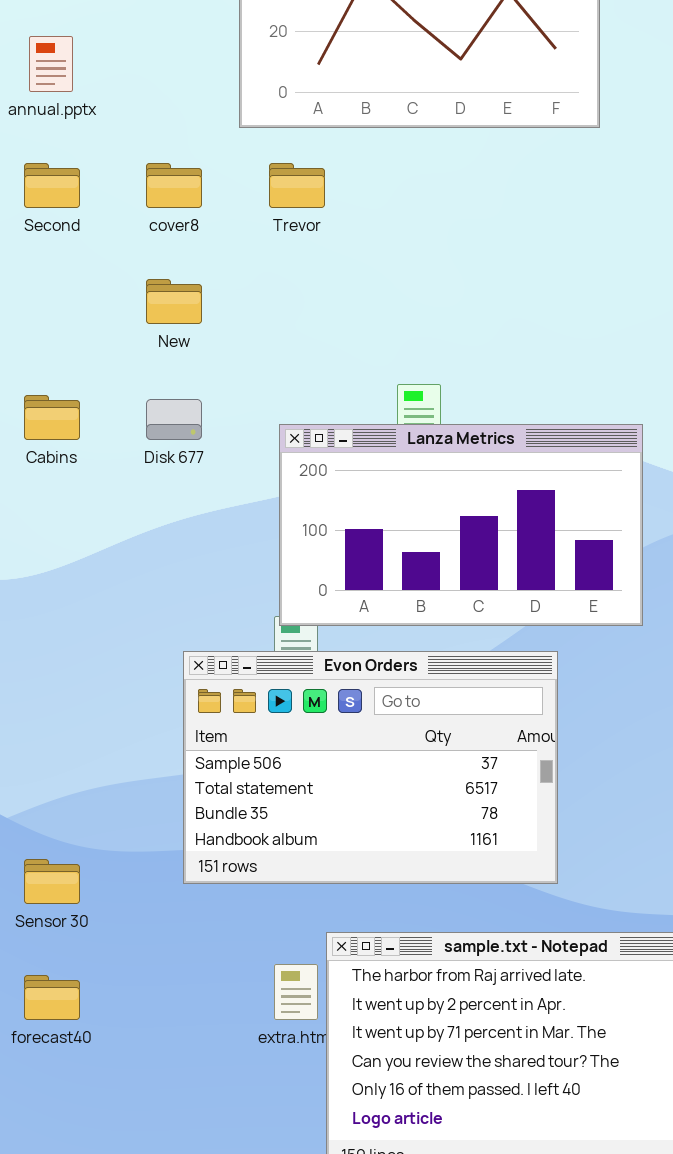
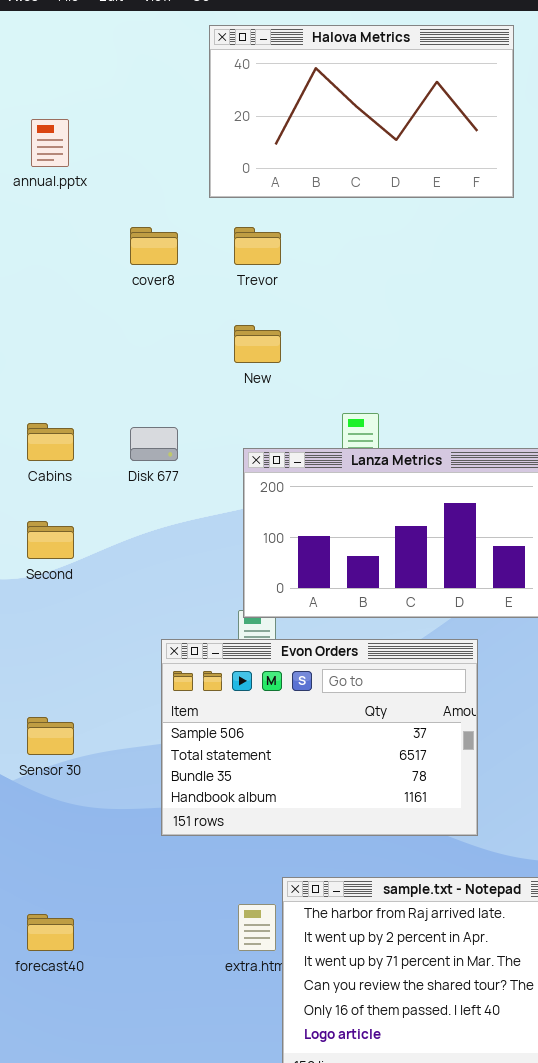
Second: [24,163,80,208] -> [27,521,74,559], moved
New: [146,279,202,324] -> [234,325,281,363], moved
Sensor 30: [24,859,80,904] -> [27,717,74,755], moved

